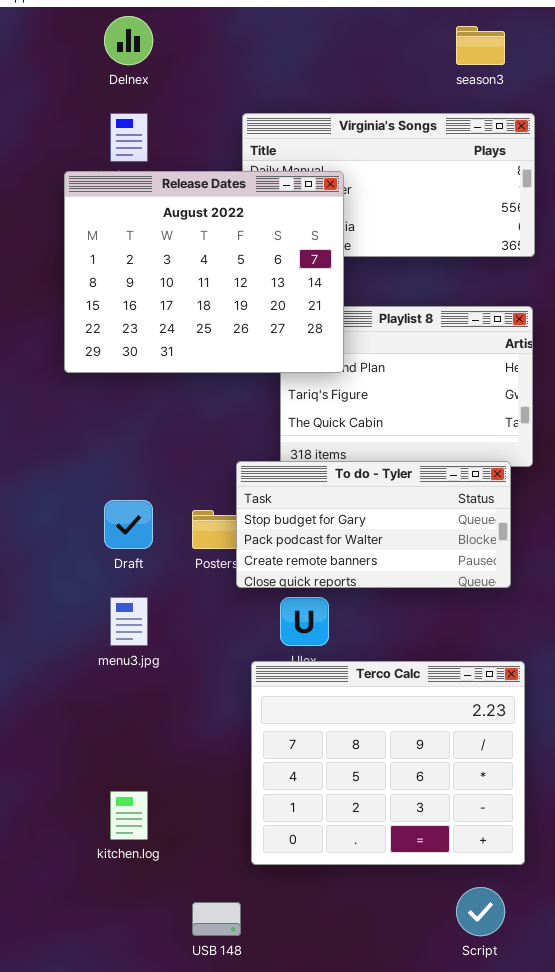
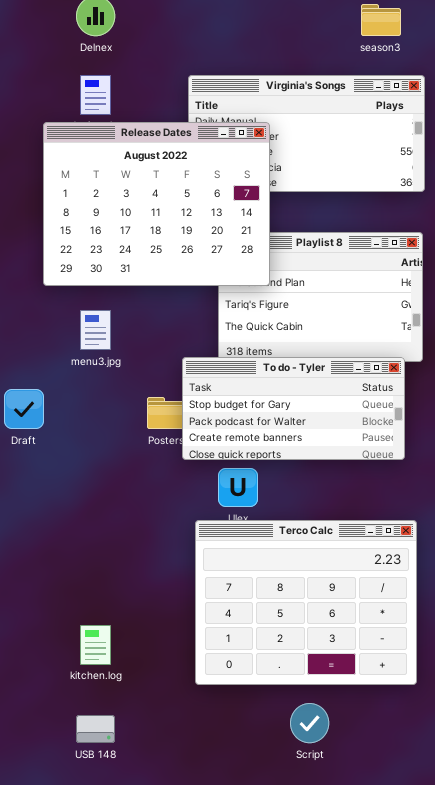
Draft: [104,500,153,549] -> [4,389,44,429], moved
menu3.jpg: [110,597,148,646] -> [80,310,111,350], moved
Script: [456,887,505,936] -> [290,703,329,743], moved
USB 148: [192,902,241,936] -> [76,715,115,743], moved

